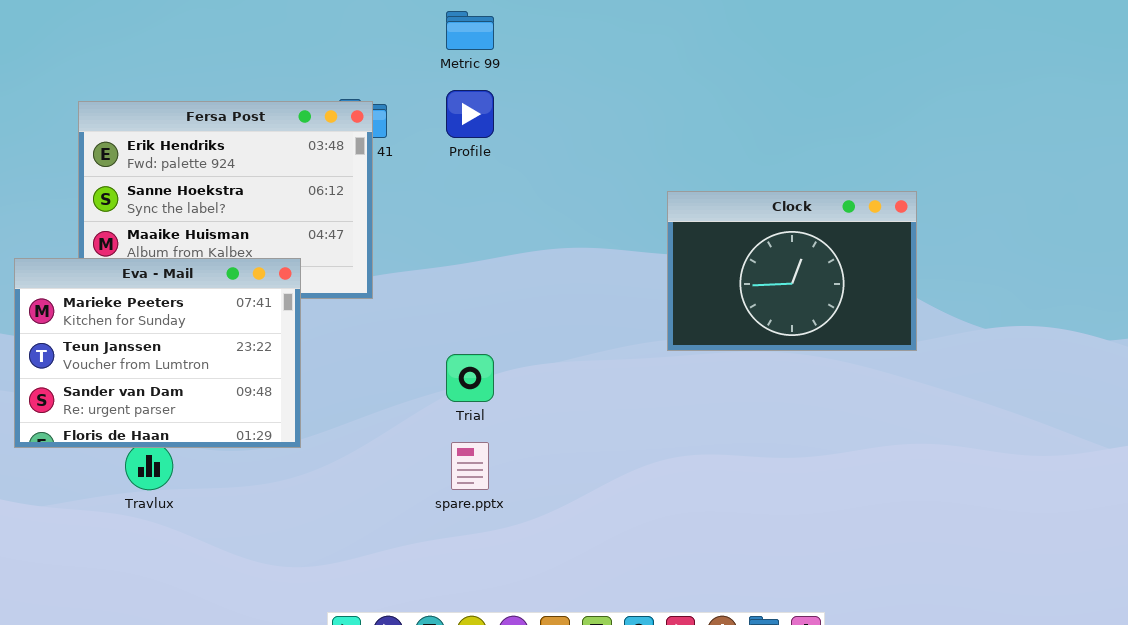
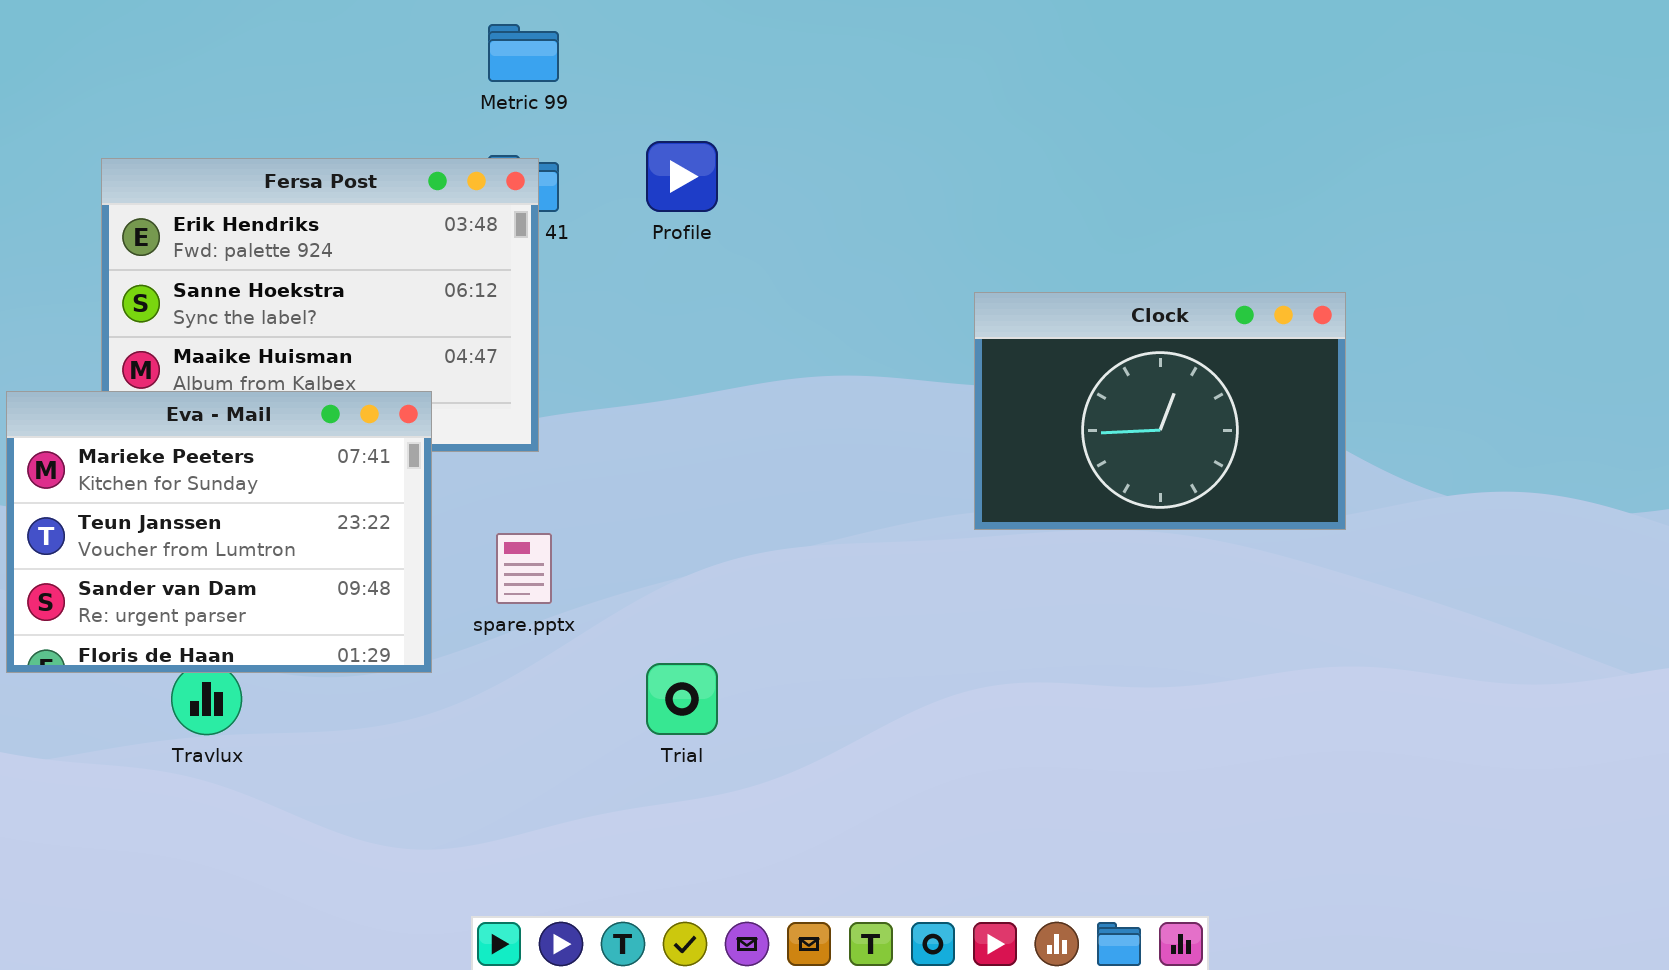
Metric 99: [446,11,494,50] -> [488,24,559,82], moved
Trial: [446,354,494,402] -> [646,663,718,735], moved
spare.pptx: [451,442,489,490] -> [496,533,552,604], moved

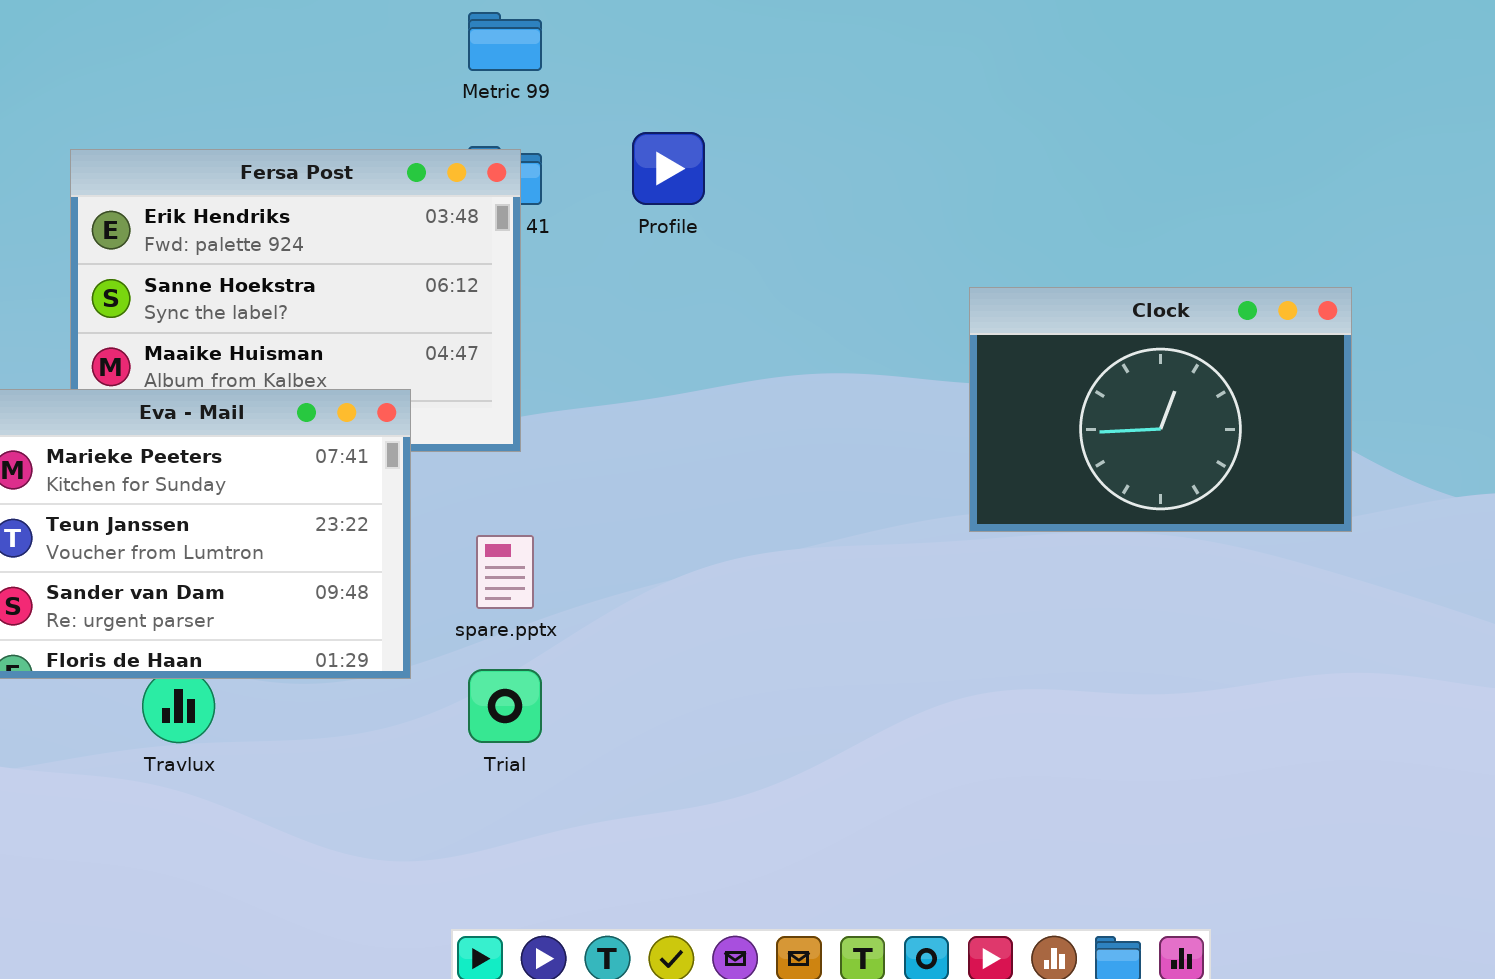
Trial: [646,663,718,735] -> [468,669,542,743], moved

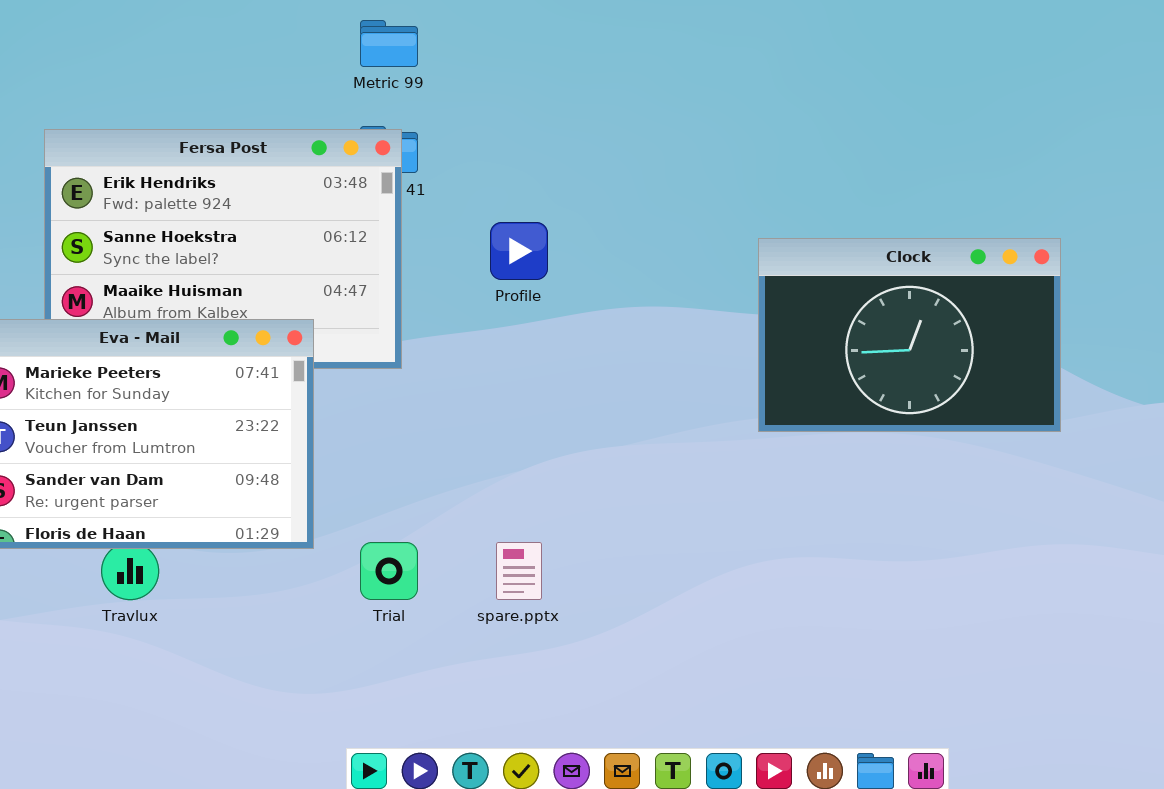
Profile: [632,132,705,205] -> [490,222,548,280], moved
spare.pptx: [476,535,534,609] -> [496,542,542,600], moved

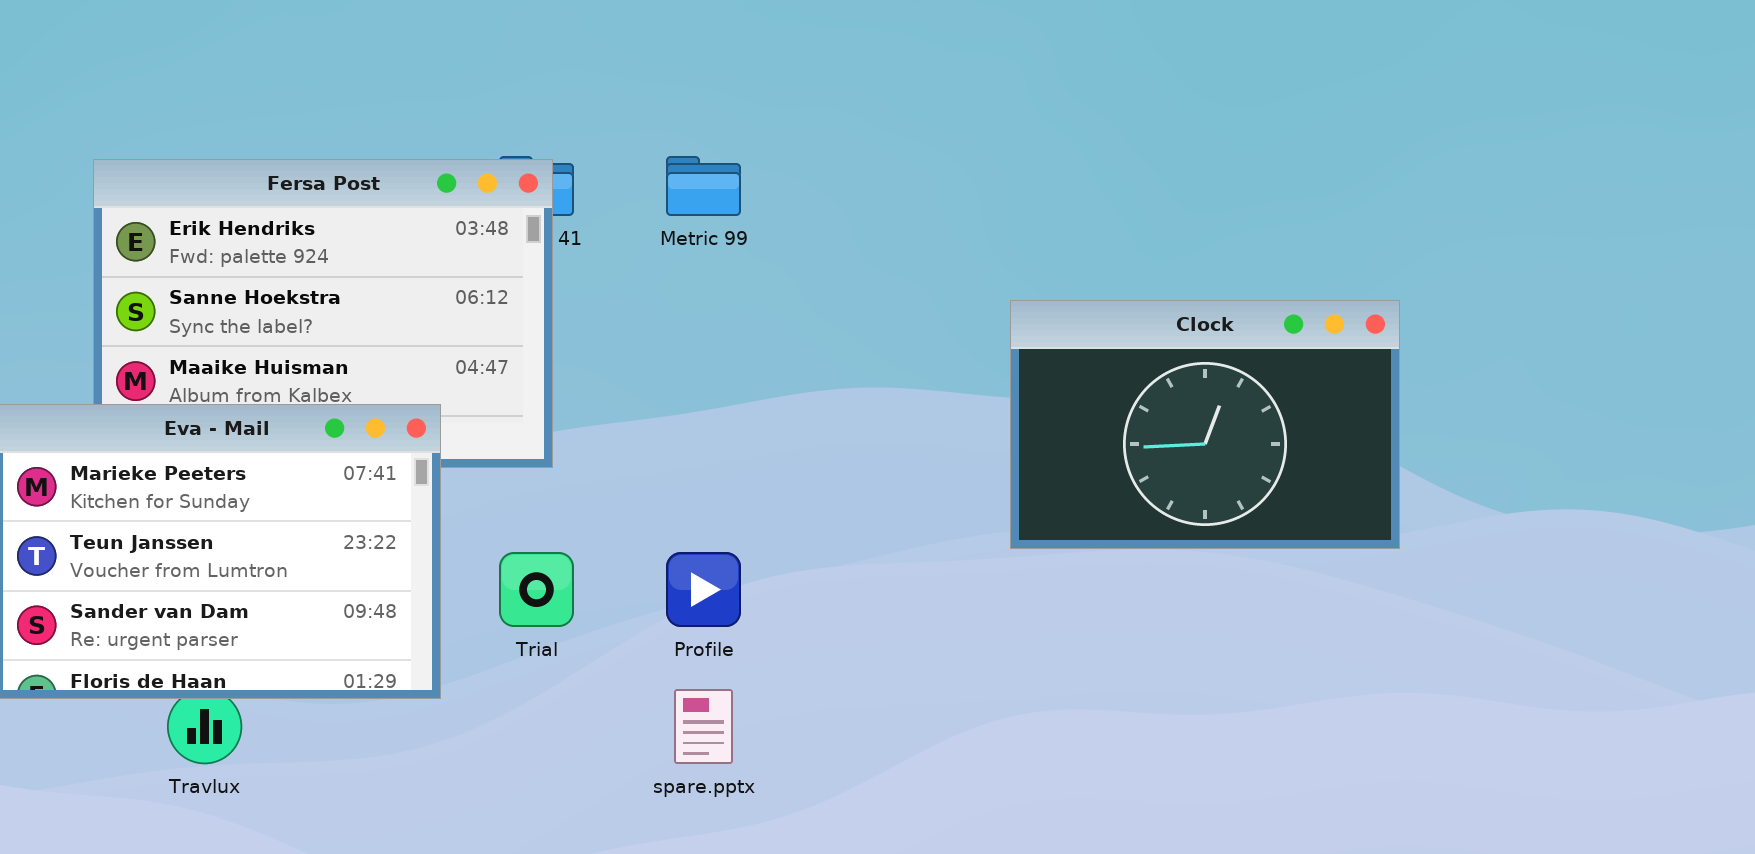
Metric 99: [360,20,418,67] -> [666,156,741,216], moved
Profile: [490,222,548,280] -> [666,552,741,627], moved
Trial: [360,542,418,600] -> [499,552,574,627], moved

